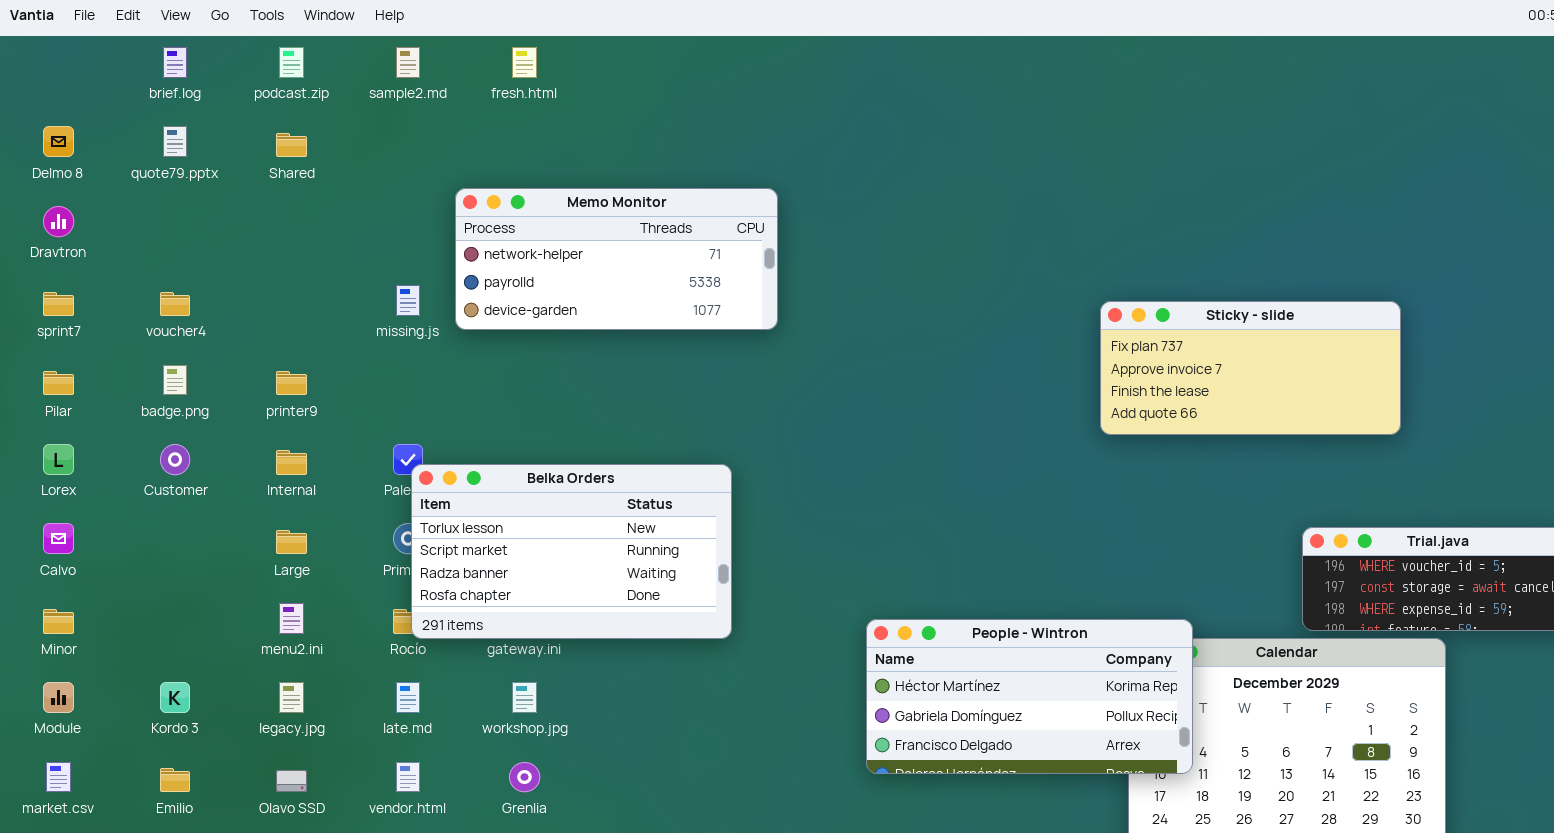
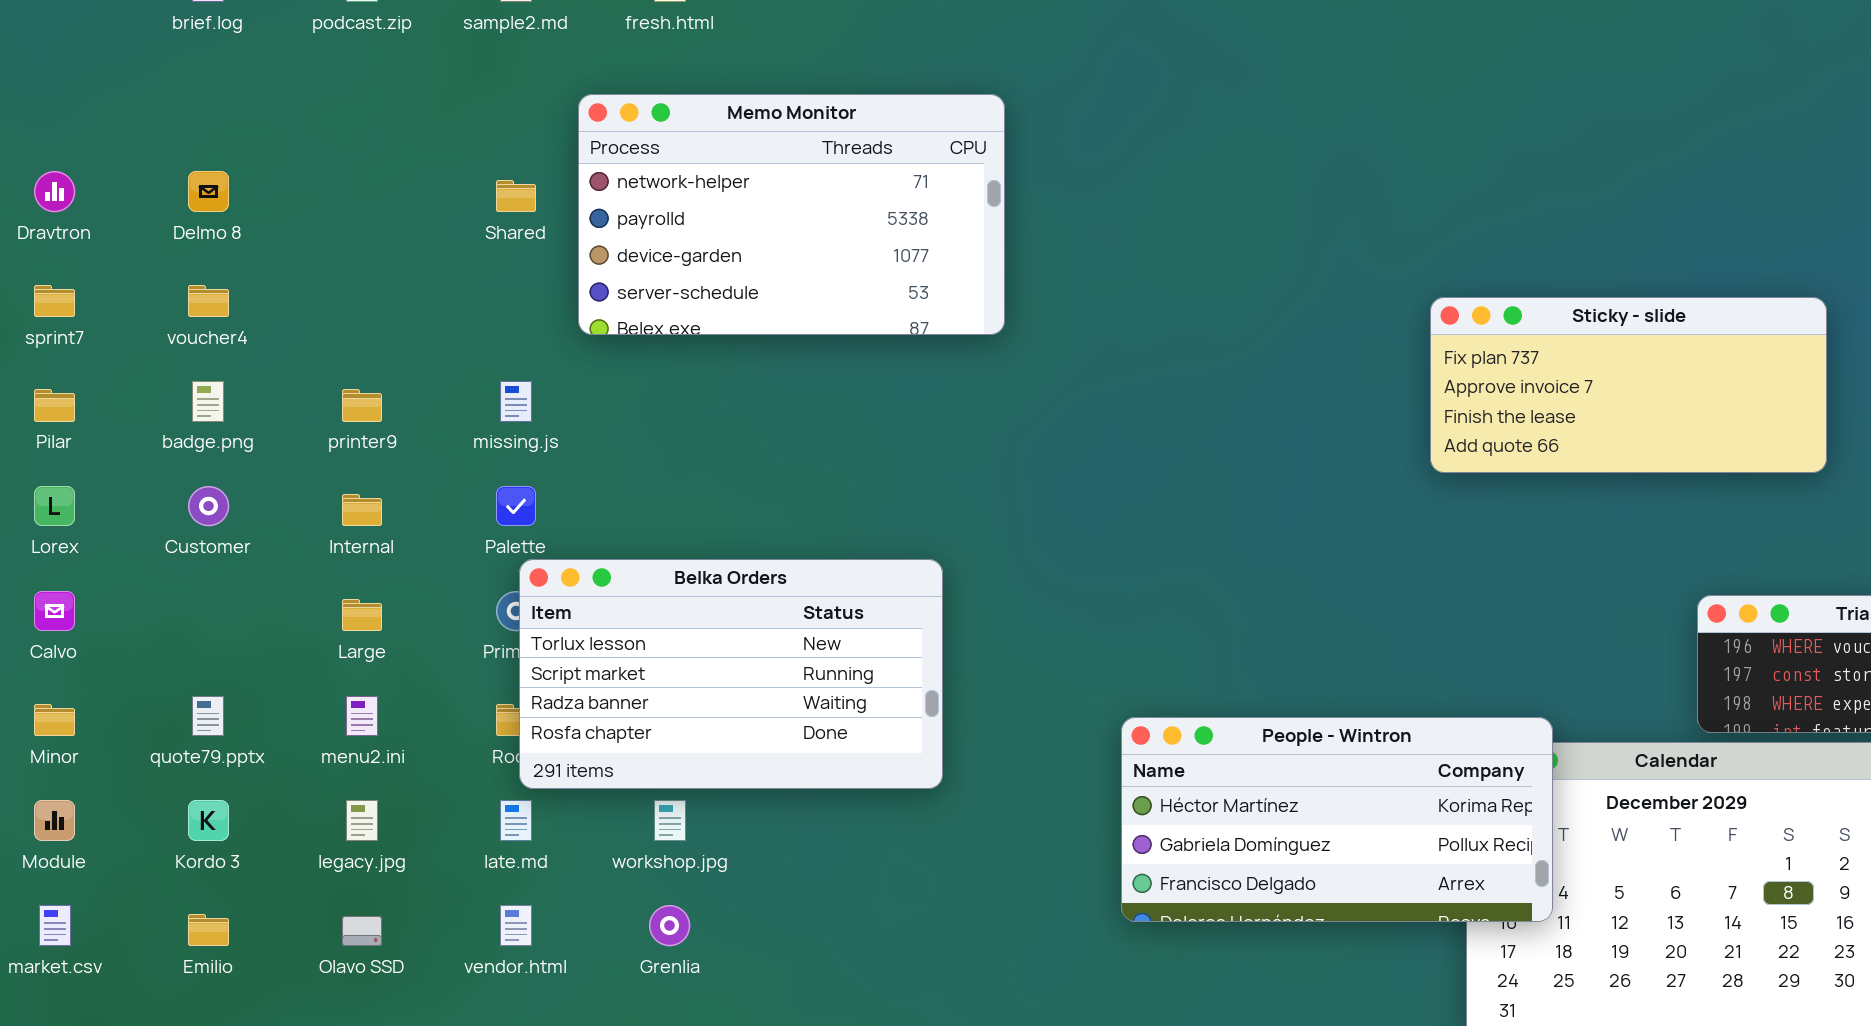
Delmo 8: [43,126,74,157] -> [188,171,229,212], moved
quote79.pptx: [163,126,187,157] -> [192,696,224,736], moved
Shared: [276,133,307,157] -> [496,180,536,212], moved
Memo Monitor: [455,188,778,330] -> [578,94,1005,335], resized
missing.js: [396,285,420,316] -> [500,381,532,422], moved
Belka Orders: [411,464,732,639] -> [519,559,943,789], moved

